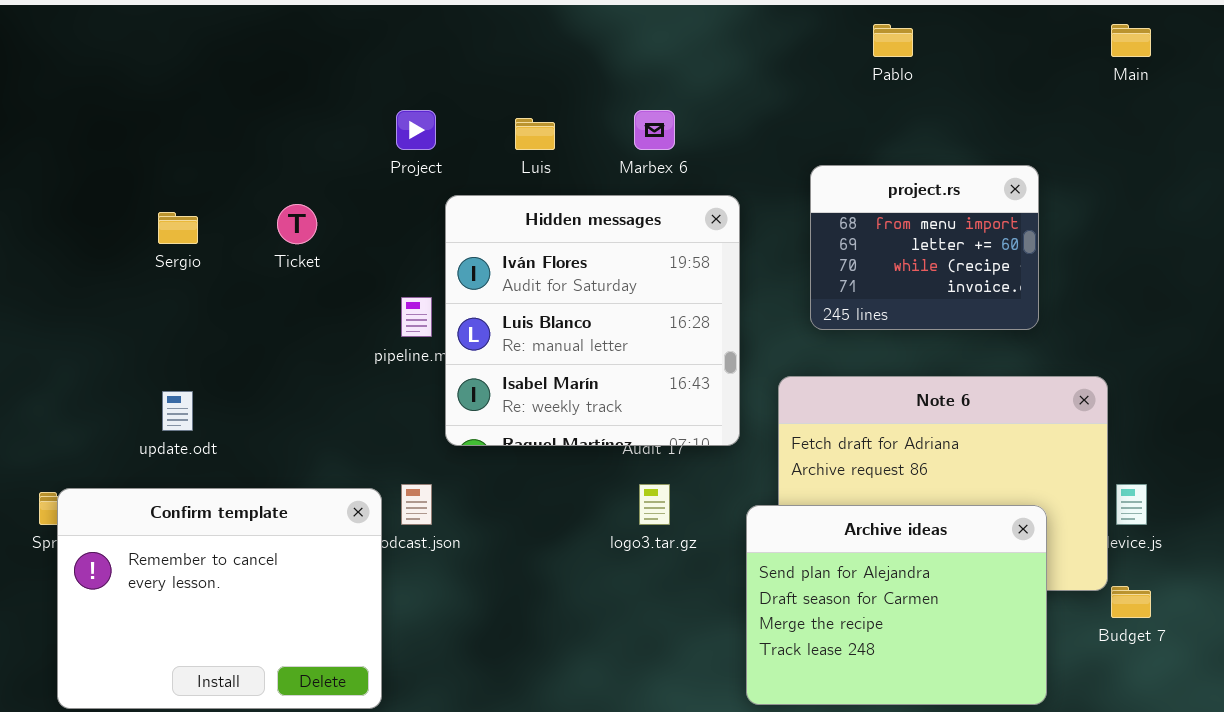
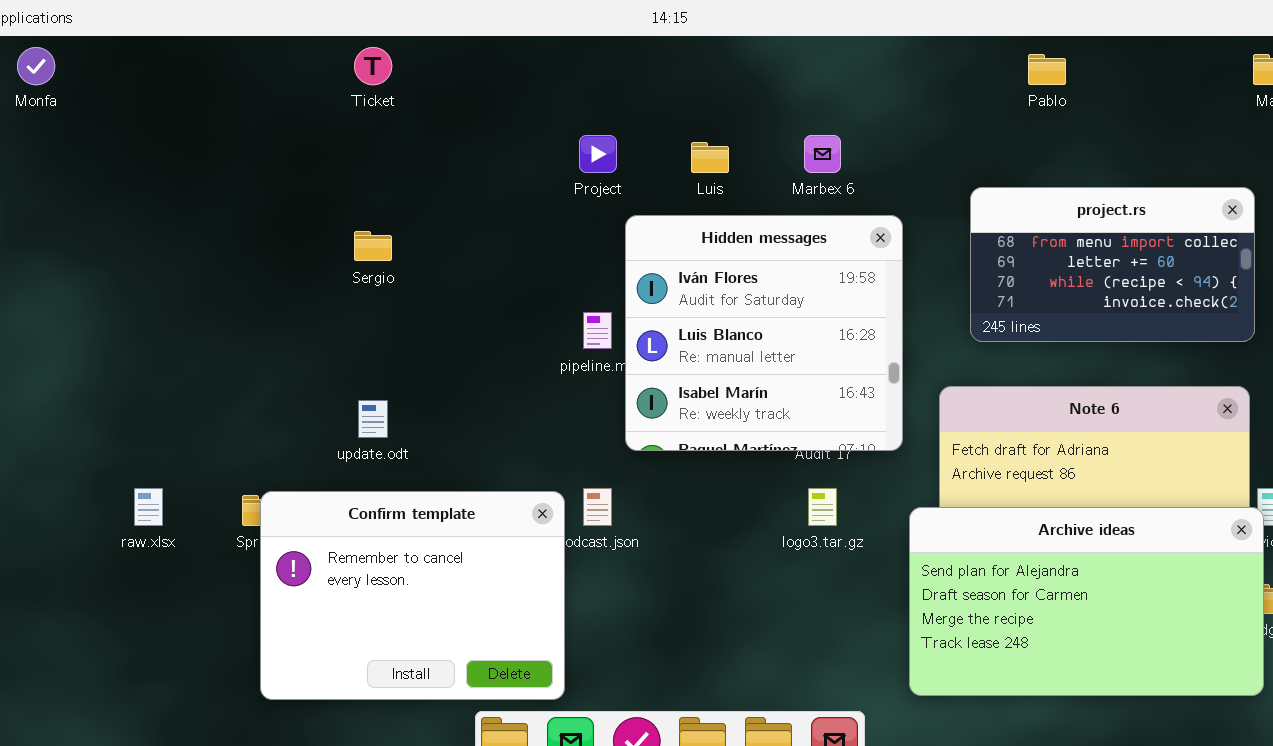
project.rs: [810,165,1039,330] -> [970,187,1255,342], resized
Ticket: [277,204,317,244] -> [354,47,392,85], moved
Archive ideas: [746,505,1047,705] -> [909,507,1264,696], resized

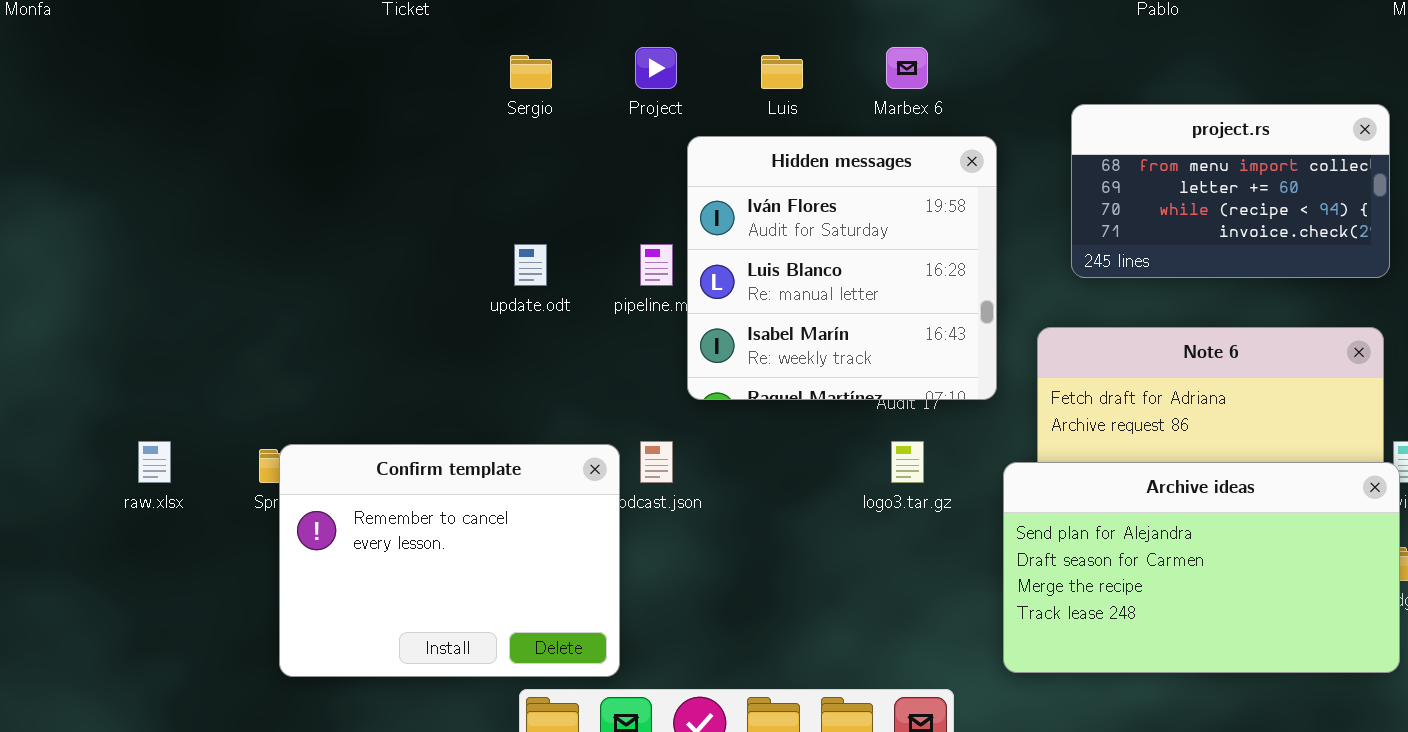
Sergio: [354,231,392,261] -> [510,55,552,89], moved
update.odt: [358,400,388,438] -> [514,244,547,286], moved

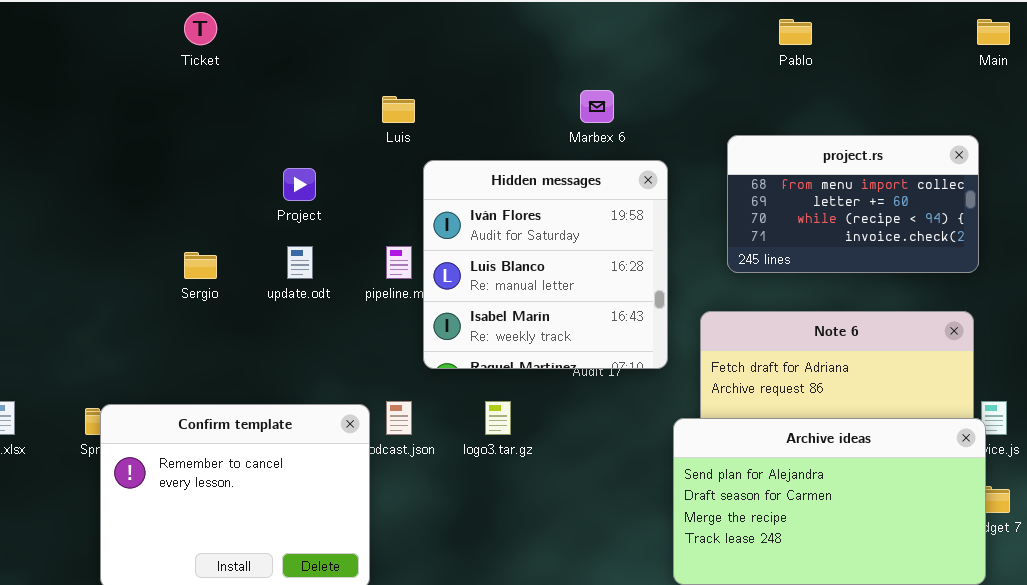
Project: [635,47,677,89] -> [283,168,316,201], moved
Sergio: [510,55,552,89] -> [184,252,217,279], moved
Luis: [761,55,803,89] -> [382,96,415,123], moved
logo3.tar.gz: [891,441,924,483] -> [485,401,511,435], moved

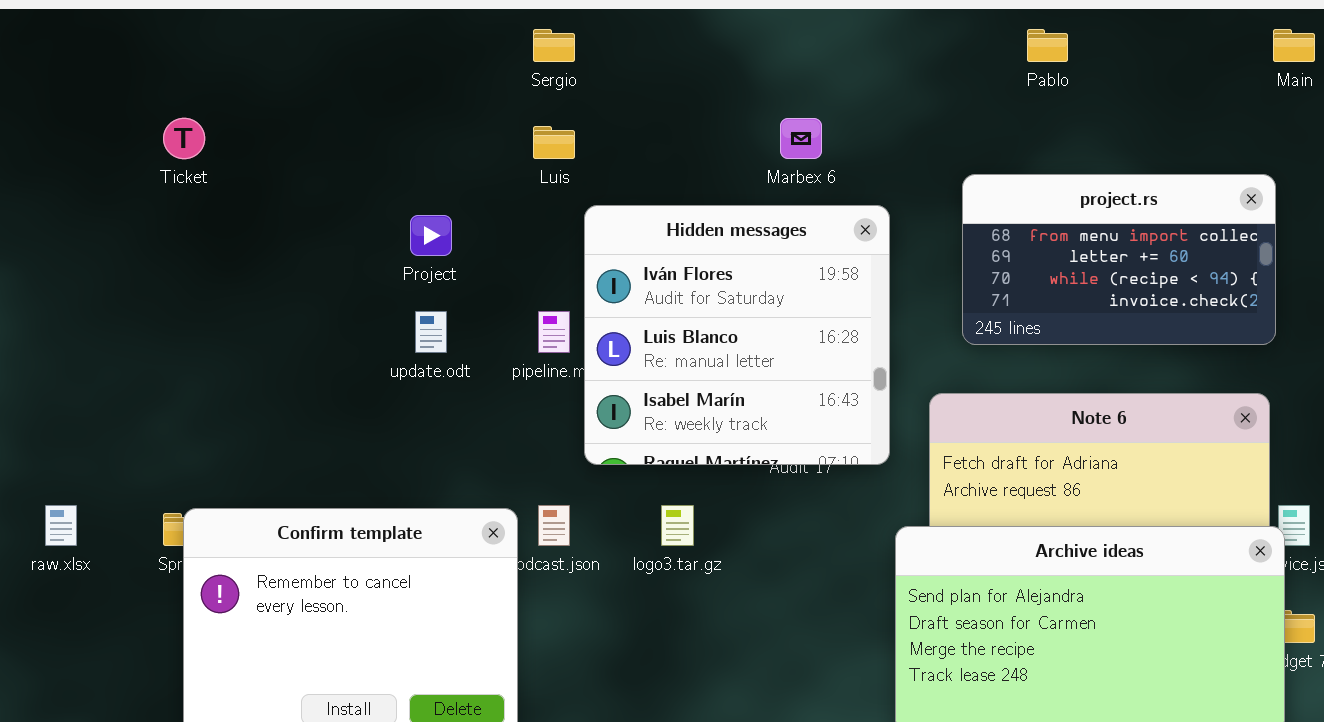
Ticket: [184,12,217,45] -> [163,118,205,159], moved
Sergio: [184,252,217,279] -> [533,29,575,62], moved

